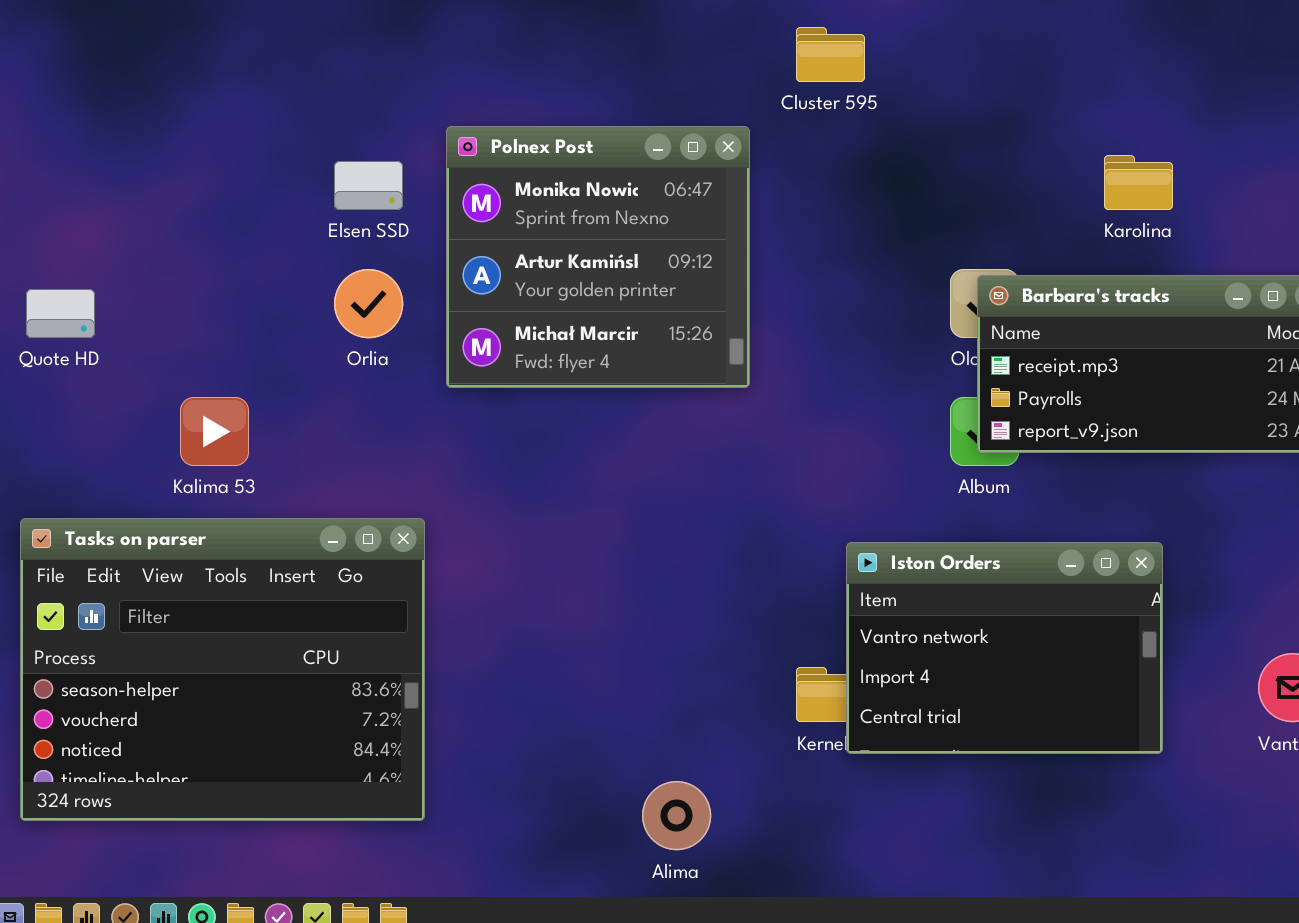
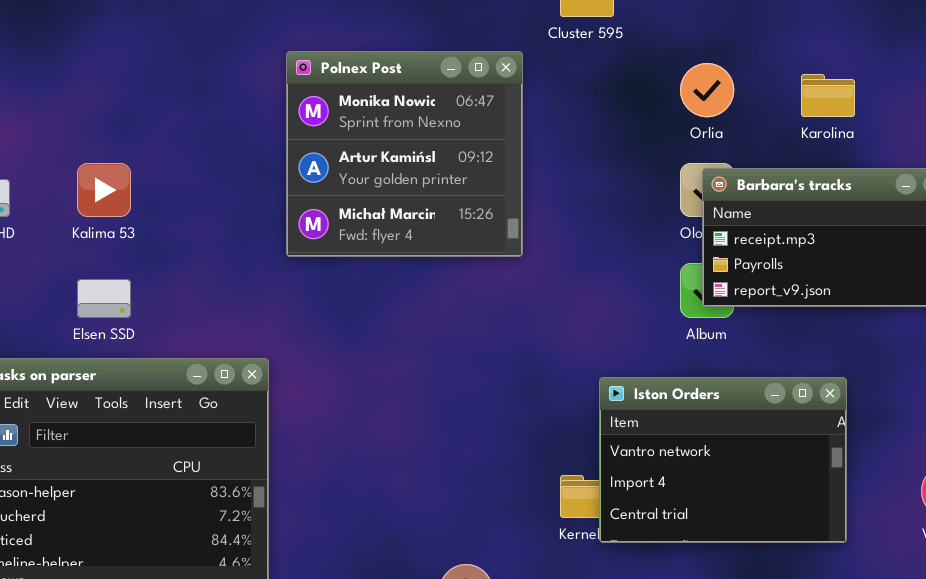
Elsen SSD: [334,161,403,210] -> [77,279,131,318], moved
Orlia: [334,269,403,338] -> [680,63,734,117], moved
Kalima 53: [180,397,249,466] -> [77,163,131,217], moved

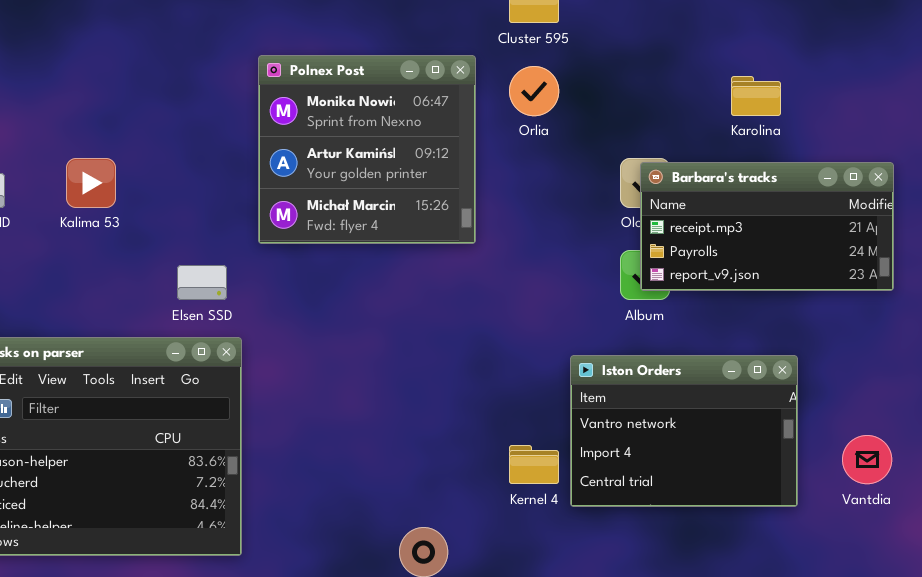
Orlia: [680,63,734,117] -> [509,66,559,116], moved
Elsen SSD: [77,279,131,318] -> [177,265,227,300], moved
Iston Orders: [599,377,847,543] -> [570,355,798,507], moved

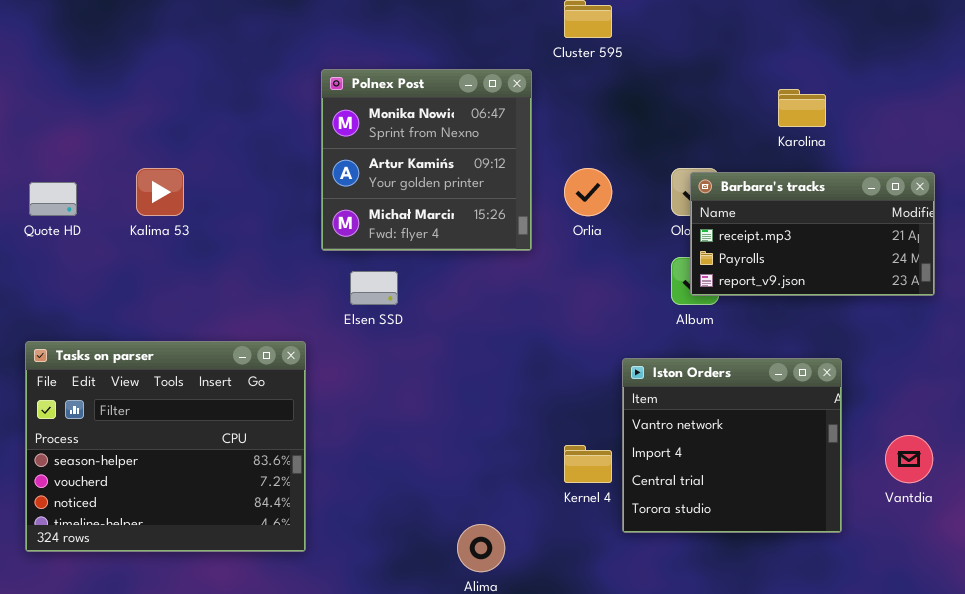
Orlia: [509,66,559,116] -> [564,168,612,216], moved
Elsen SSD: [177,265,227,300] -> [350,271,398,305], moved
Iston Orders: [570,355,798,507] -> [622,358,842,533], resized

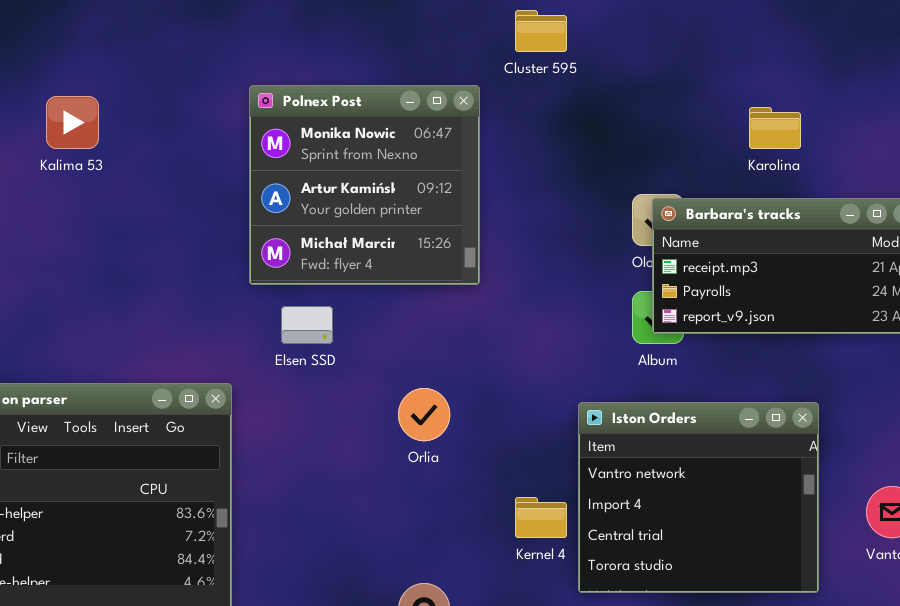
Kalima 53: [136,168,184,216] -> [46,96,99,149], moved
Orlia: [564,168,612,216] -> [398,388,450,441], moved

